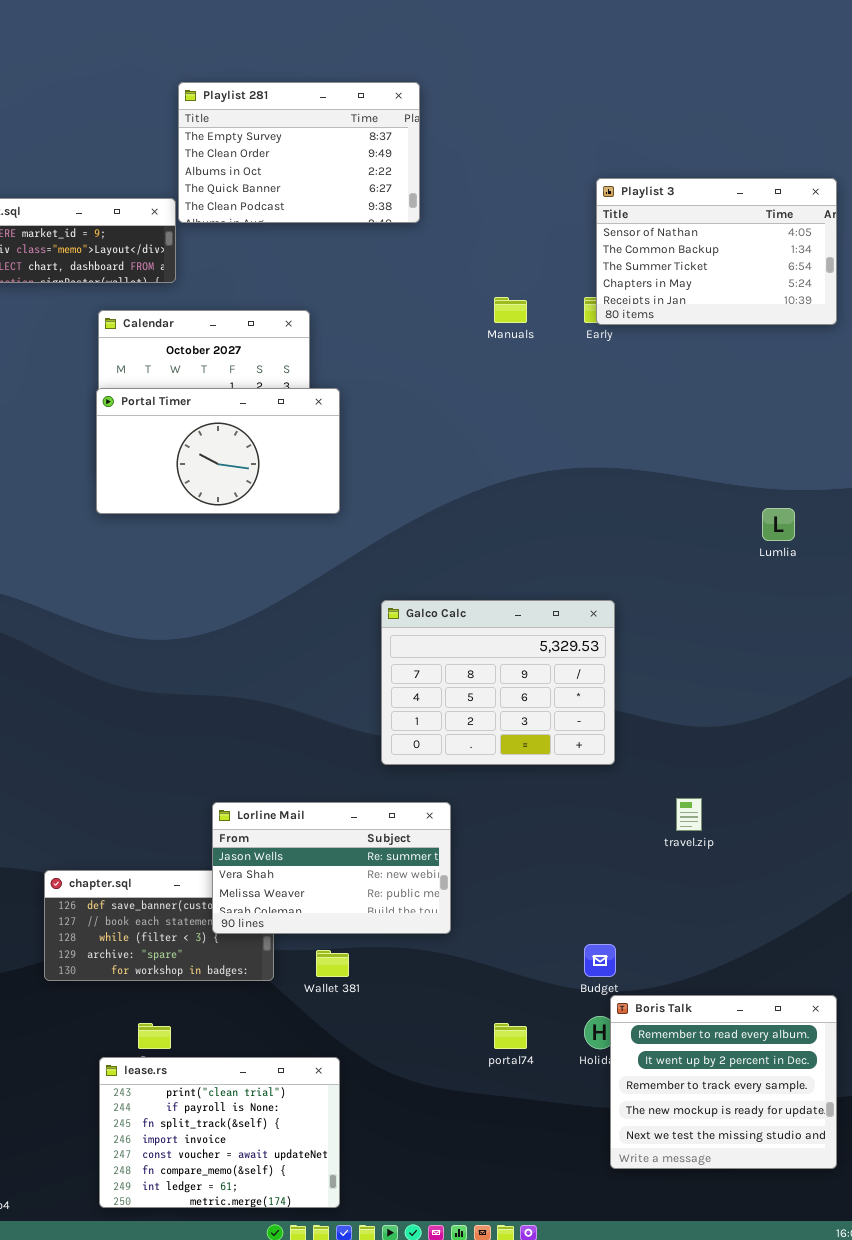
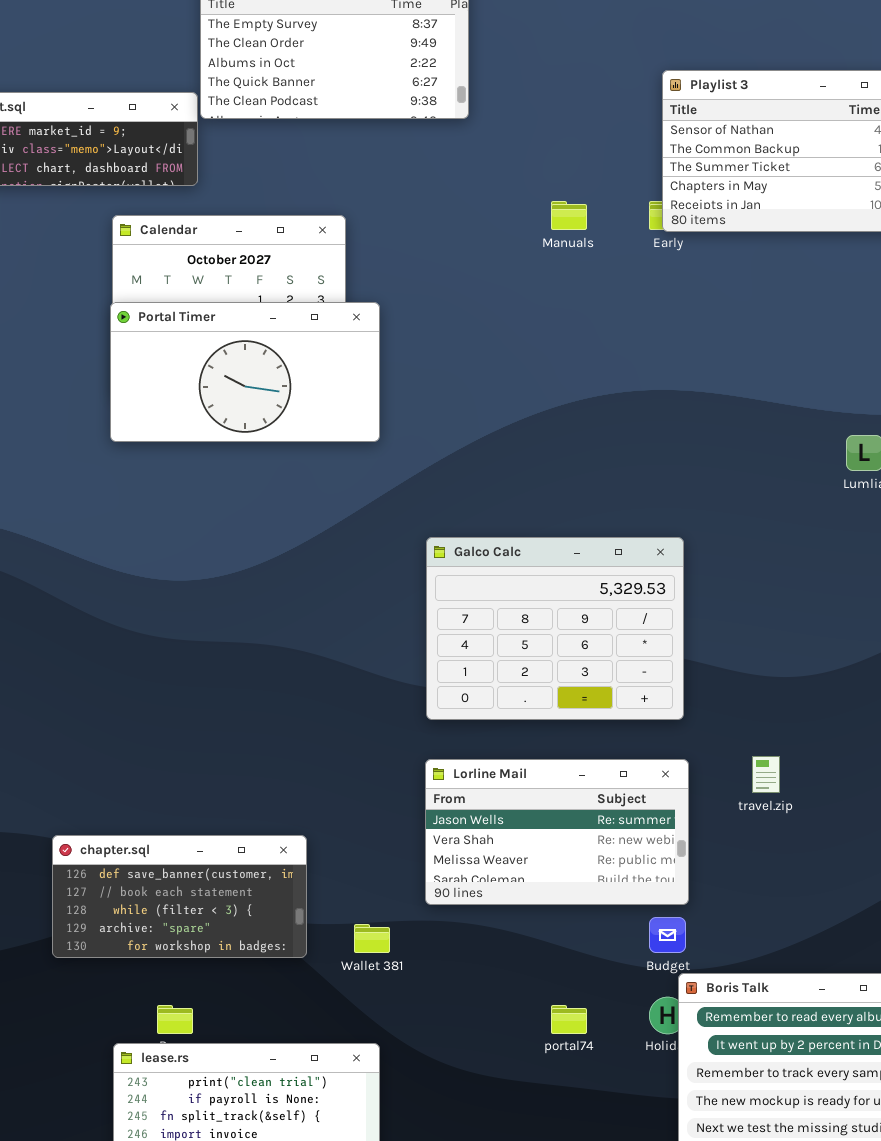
Lorline Mail: [212,802,451,934] -> [425,759,689,905], moved

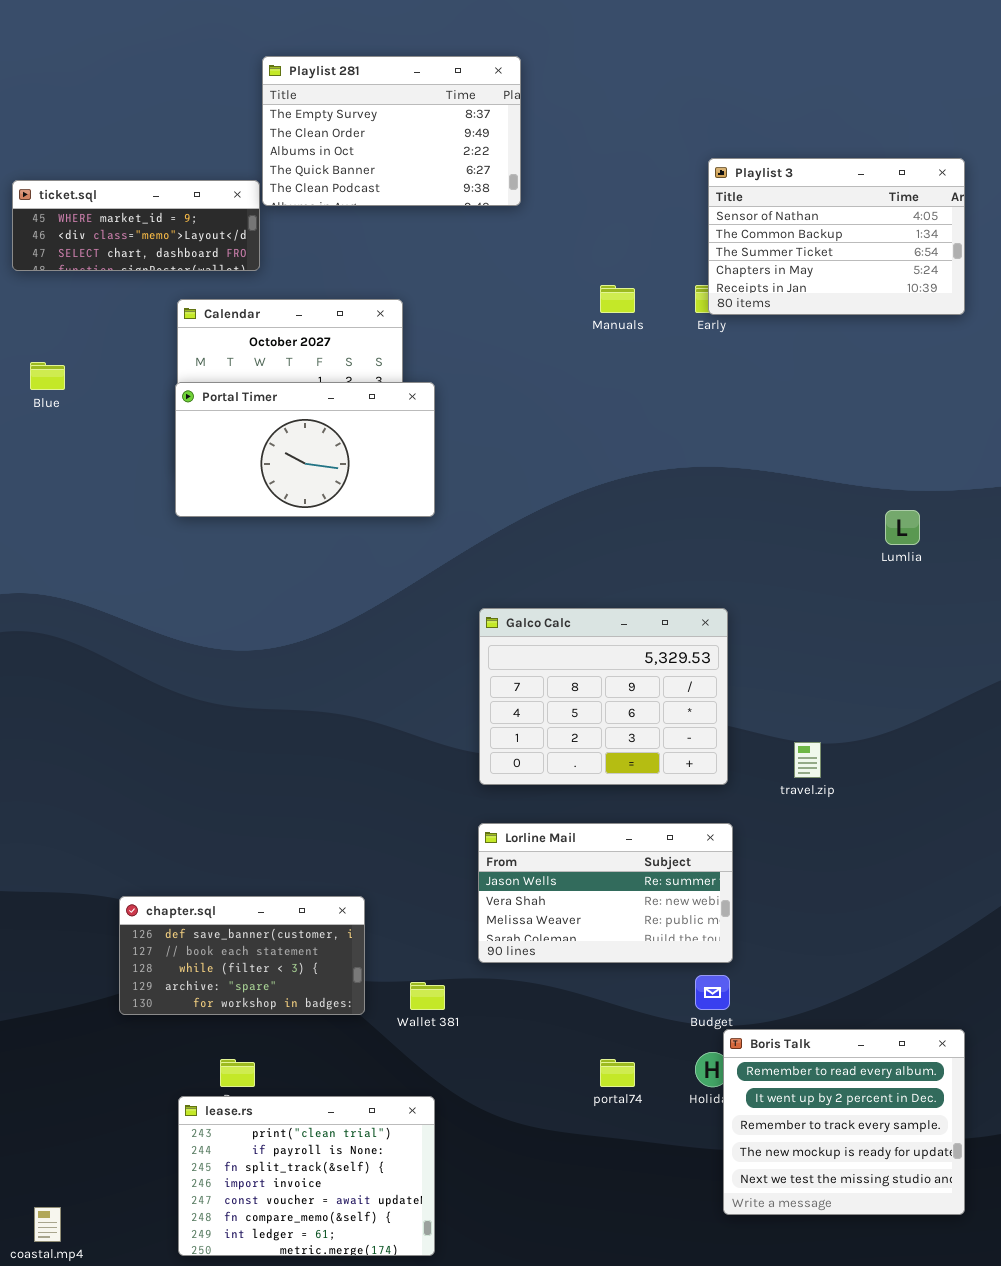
travel.zip: [752,756,780,793] -> [794,742,821,778], moved

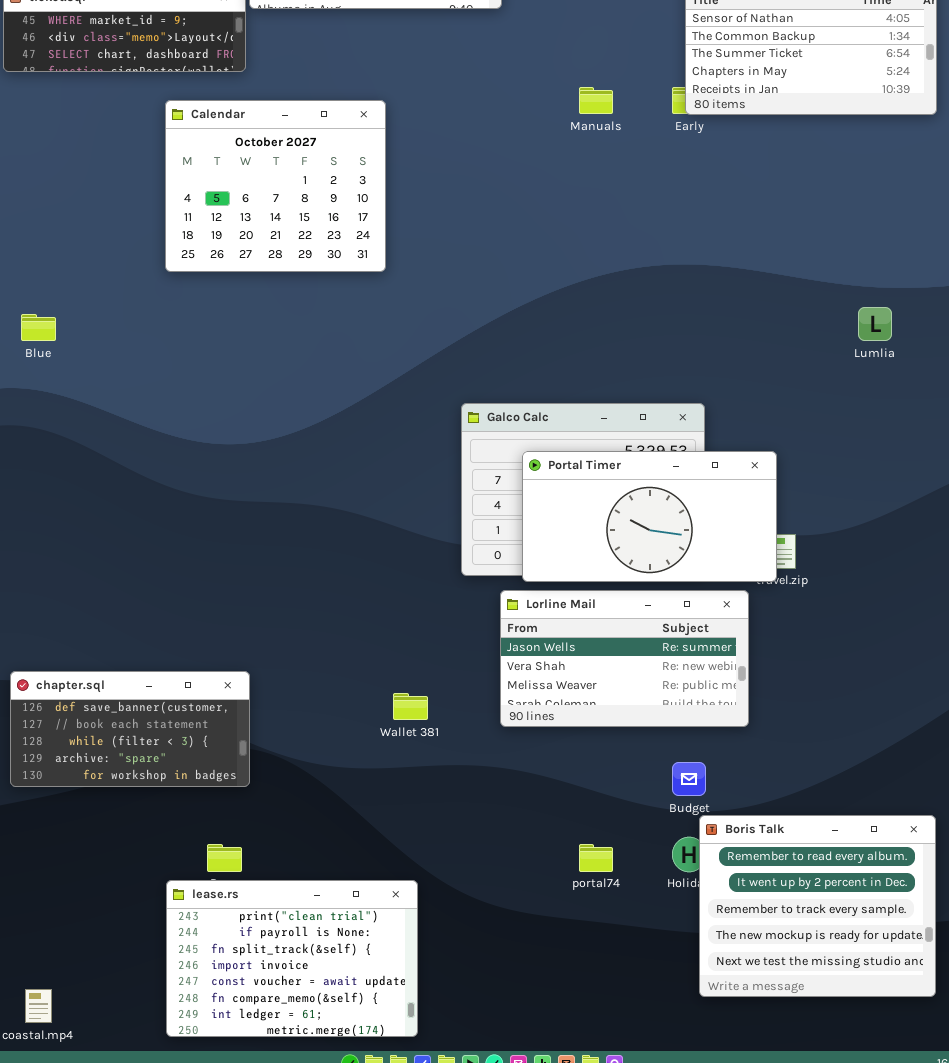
Blue: [30,362,65,390] -> [21,314,56,341], moved
Portal Timer: [175,382,435,517] -> [522,451,777,582], moved
Lorline Mail: [478,823,733,963] -> [500,590,749,727], moved
chapter.sql: [119,896,365,1015] -> [10,671,250,787], moved
Wallet 381: [410,982,445,1010] -> [393,693,428,720], moved

